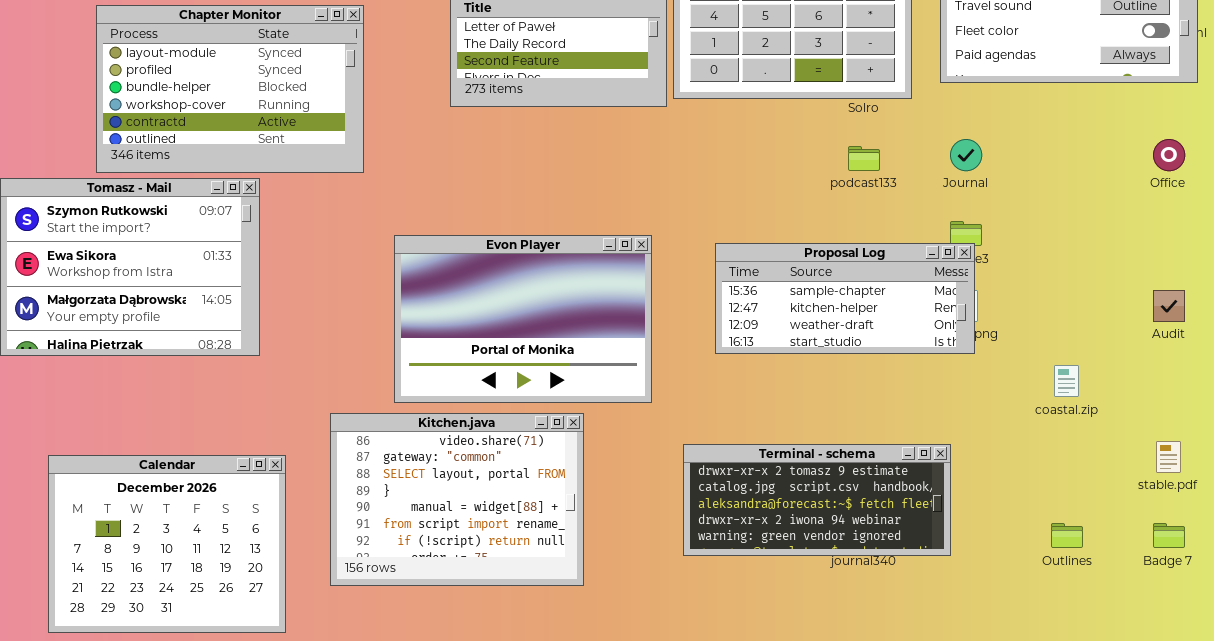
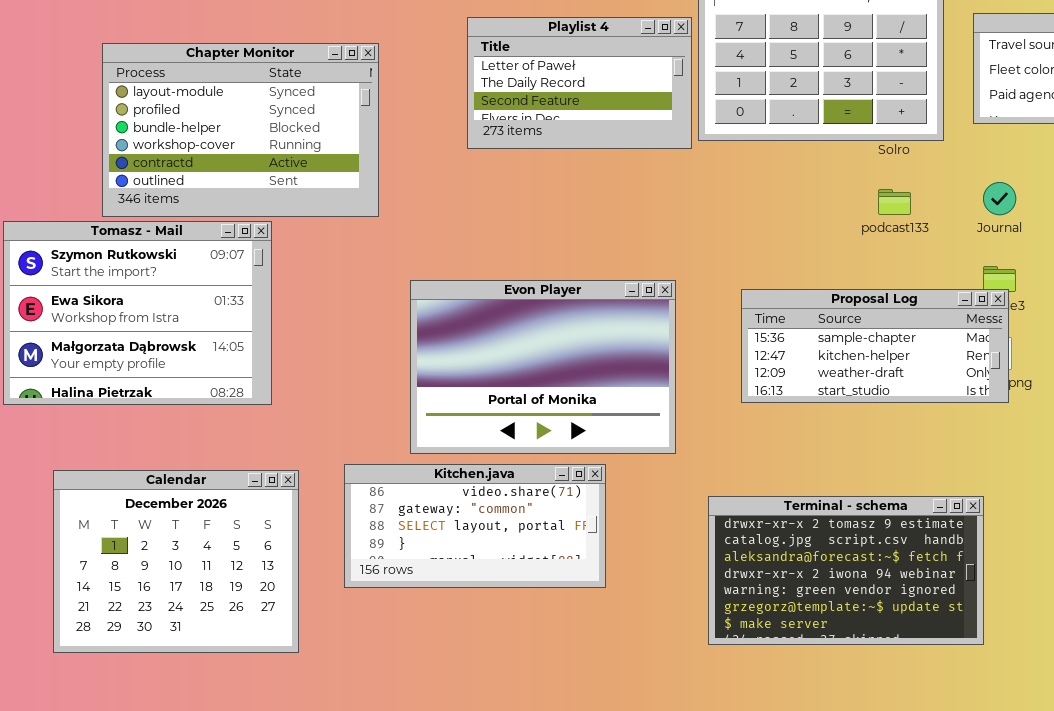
Kitchen.java: [330,413,584,586] -> [344,464,606,588], resized
Terminal - schema: [683,444,951,556] -> [708,496,984,645], resized
Calendar: [48,455,286,633] -> [53,470,299,653], moved

